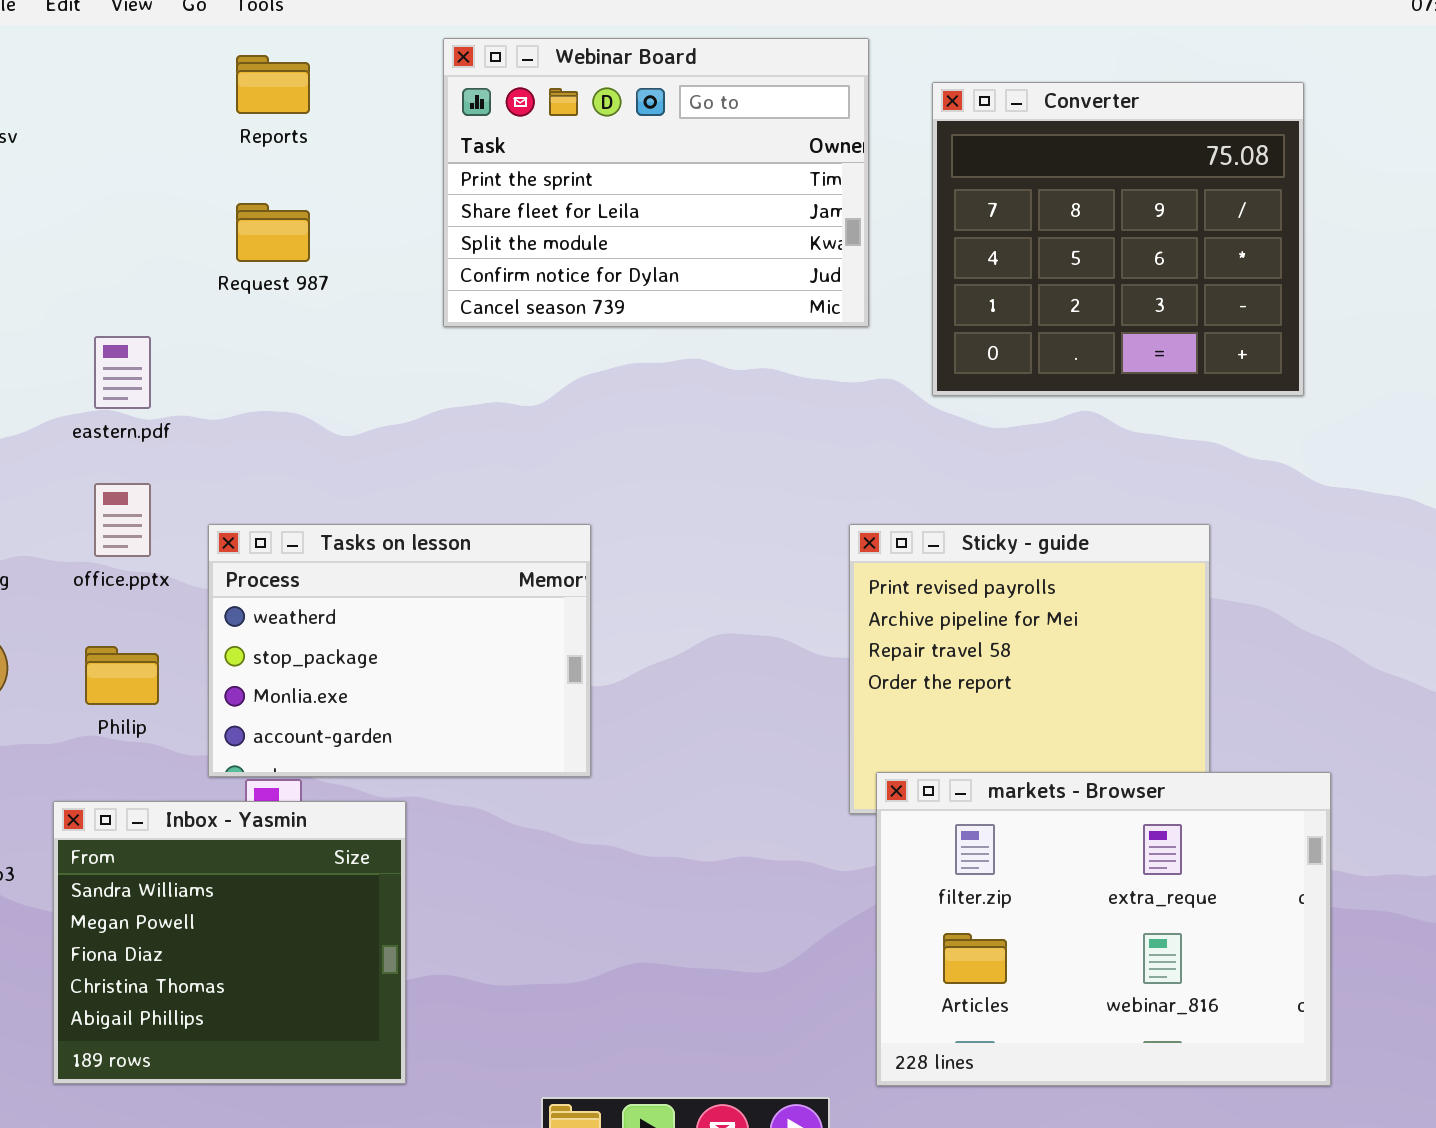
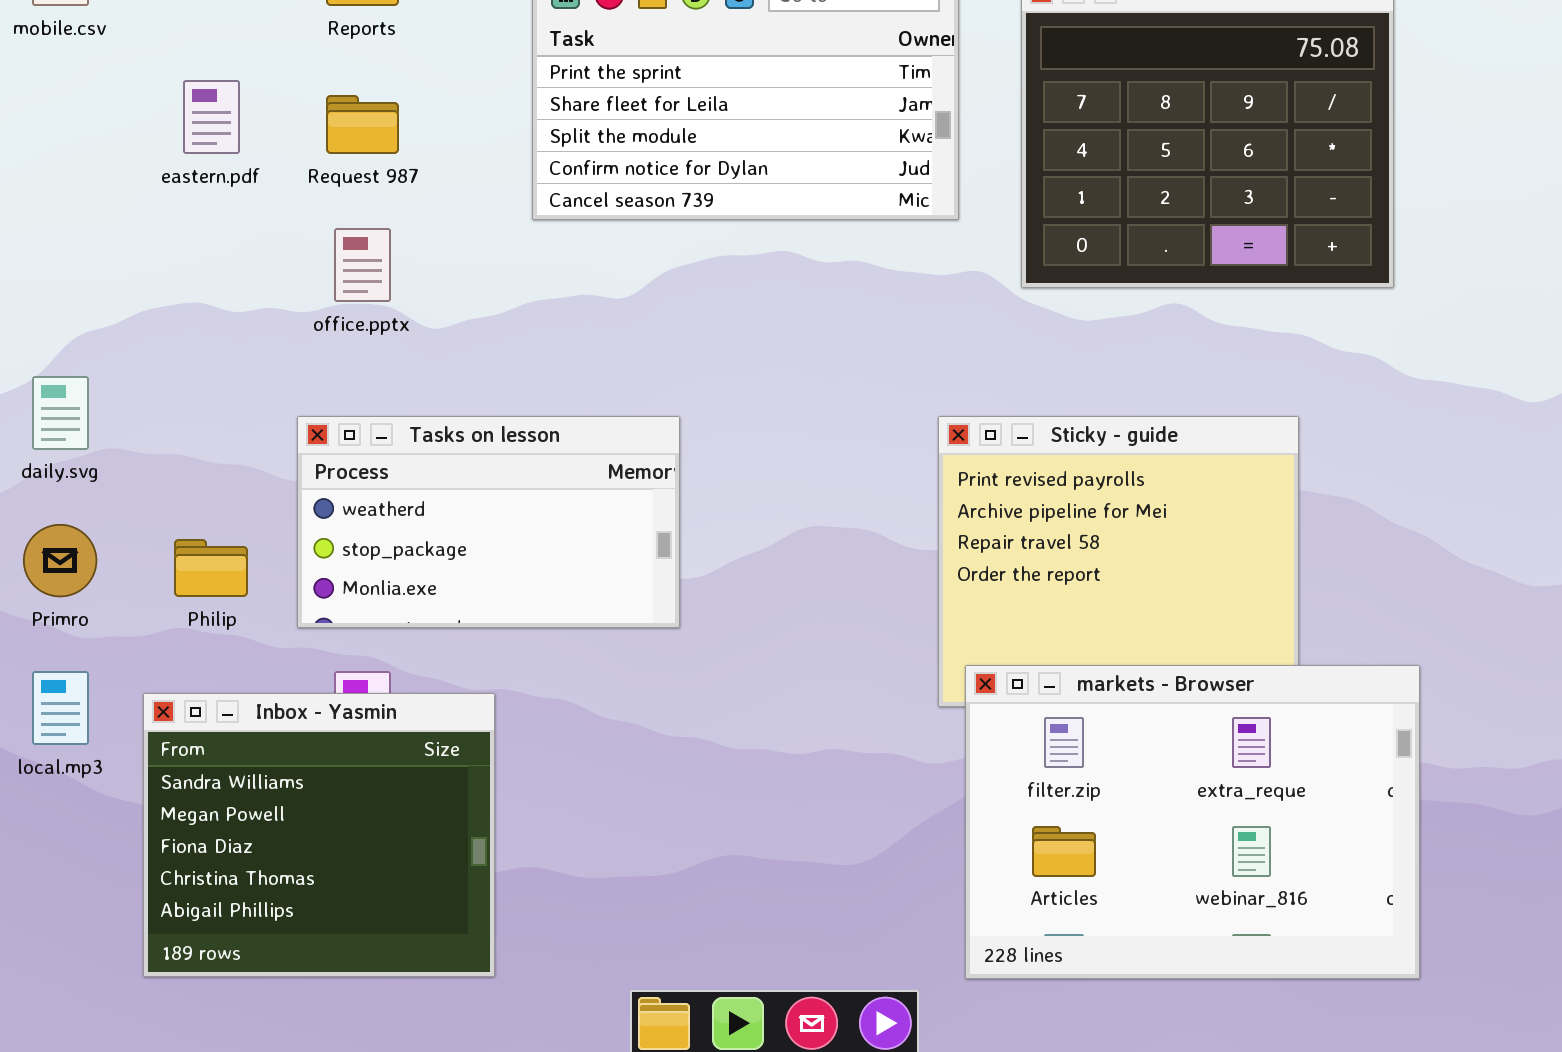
eastern.pdf: [94,336,151,409] -> [183,80,240,154], moved
office.pptx: [94,483,151,557] -> [334,228,391,302], moved
Tasks on lesson: [208,524,591,777] -> [297,416,680,628], resized

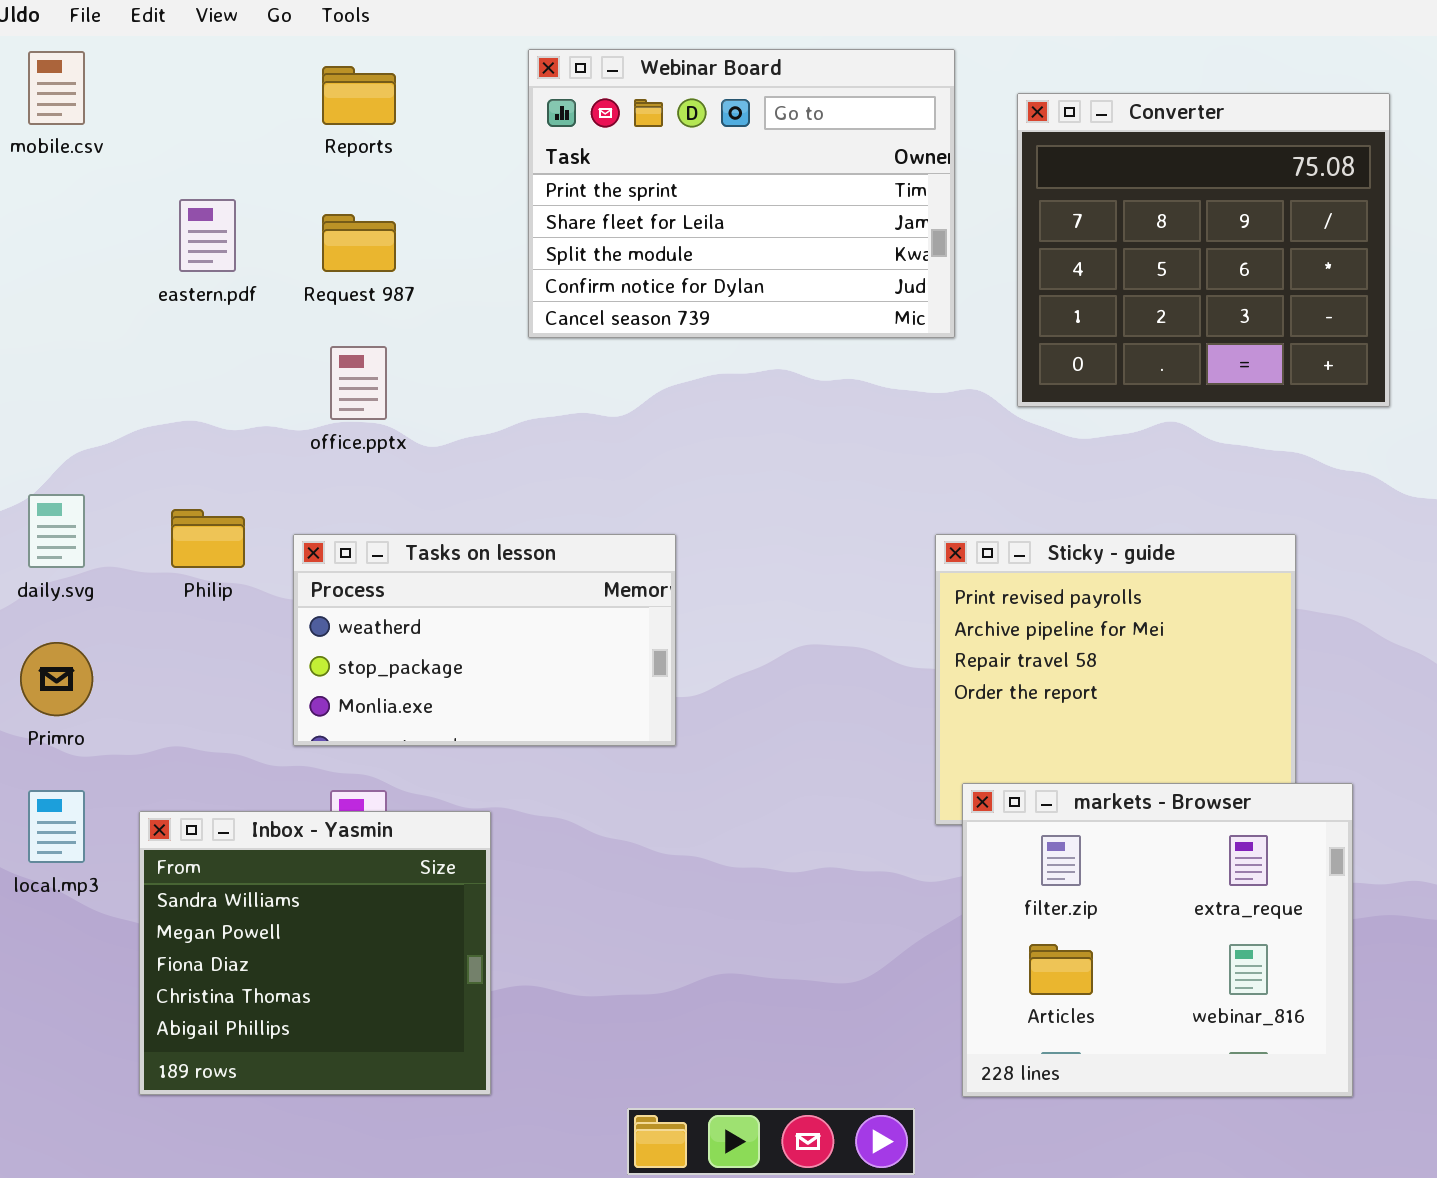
Philip: [174,539,248,597] -> [171,509,245,568], moved
markets - Browser: [965,665,1420,979] -> [962,783,1353,1097], resized

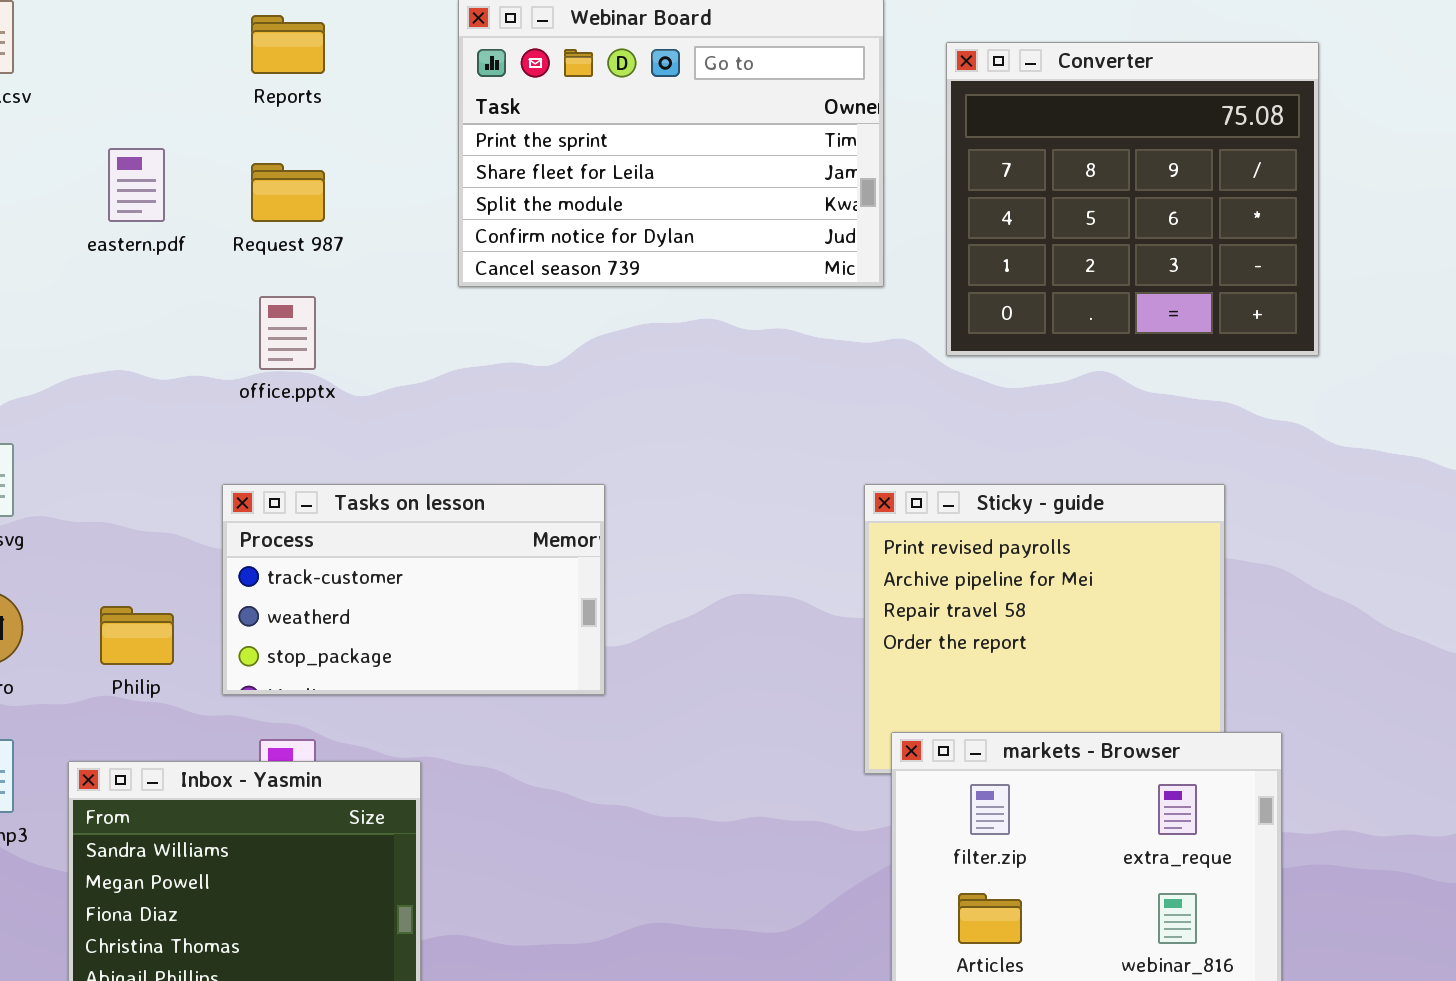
Philip: [171,509,245,568] -> [100,606,174,665], moved
Tasks on lesson: [293,534,676,746] -> [222,484,605,695], scrolled up 1 row

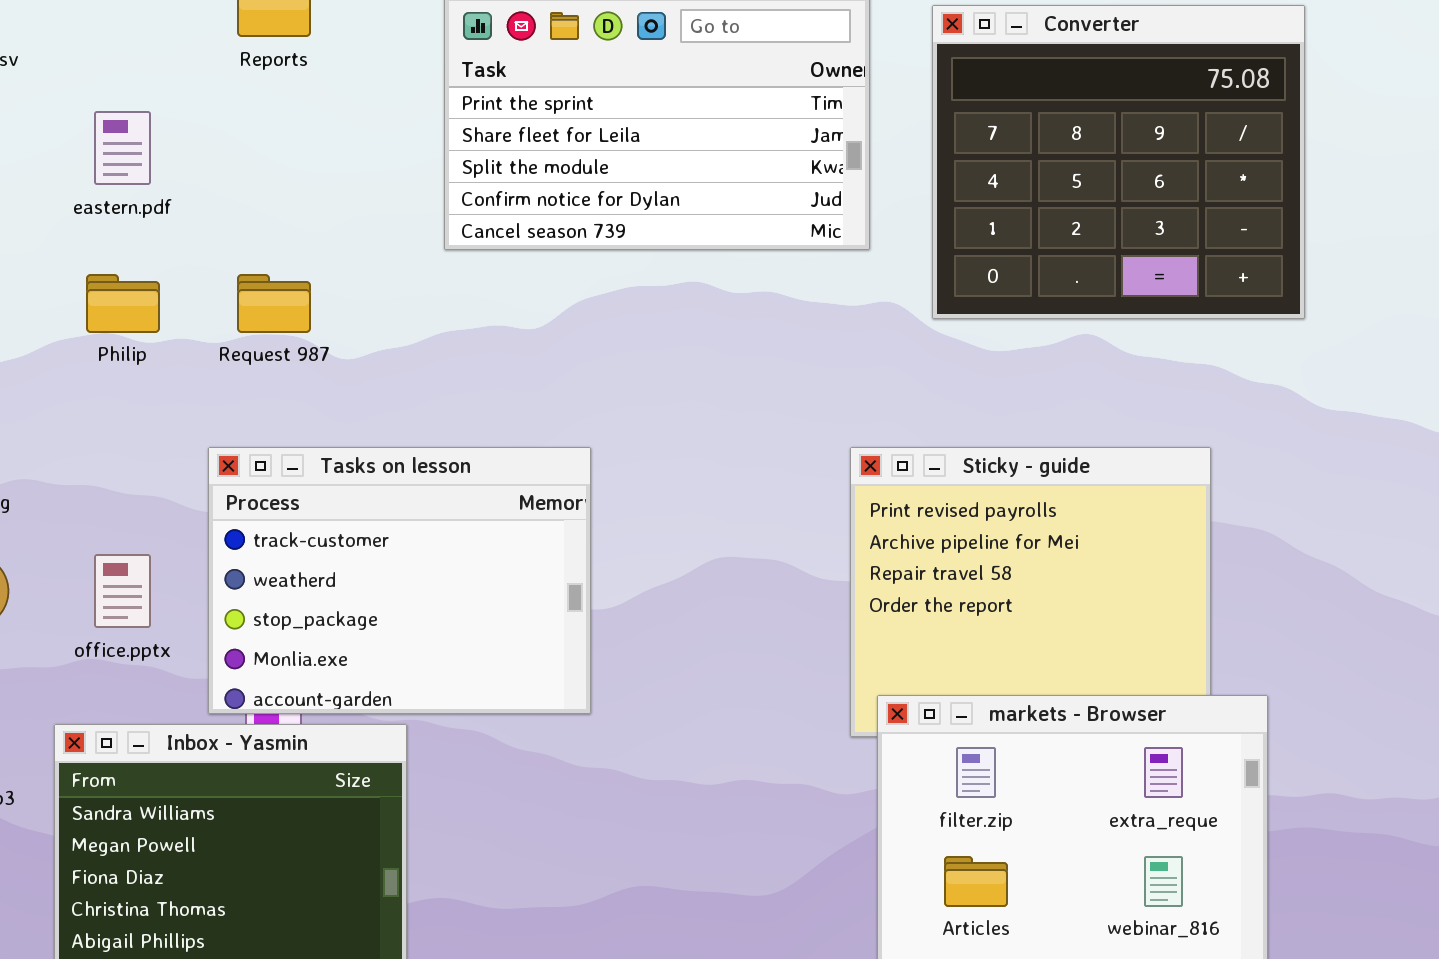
Request 987: [251,163,325,222] -> [237,274,311,333], moved
office.pptx: [259,296,316,370] -> [94,554,151,628], moved
Tasks on lesson: [222,484,605,695] -> [208,447,591,714], resized
Philip: [100,606,174,665] -> [86,274,160,333], moved

